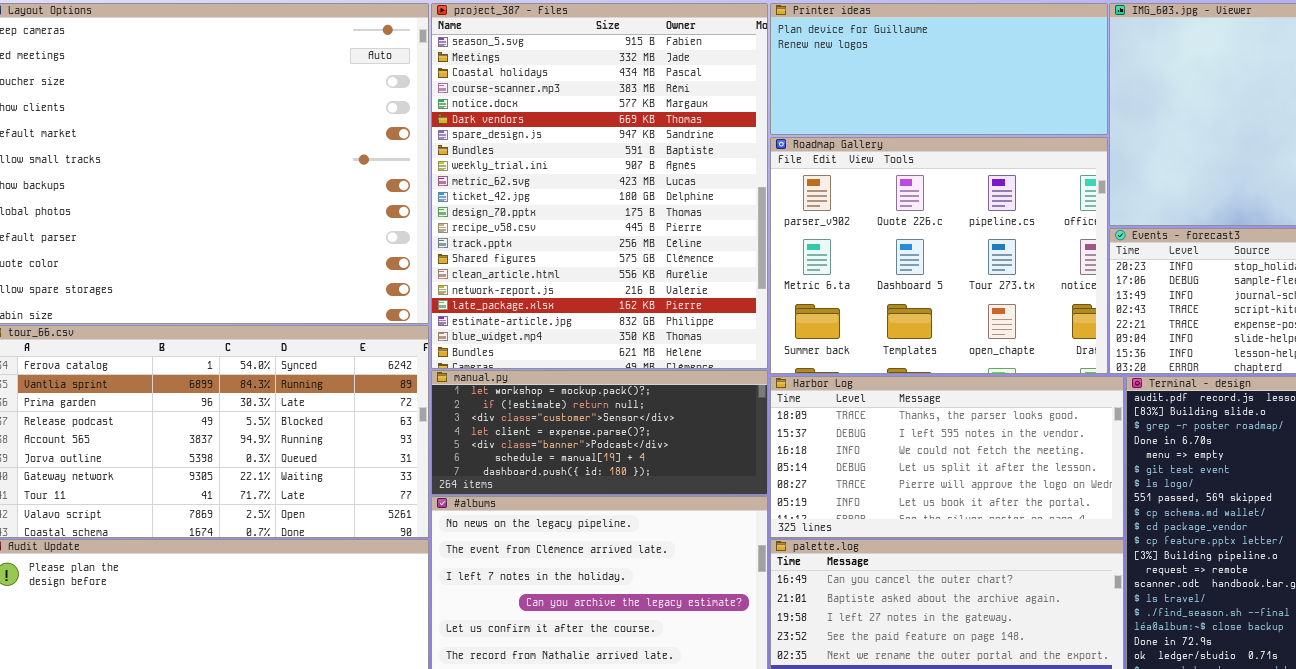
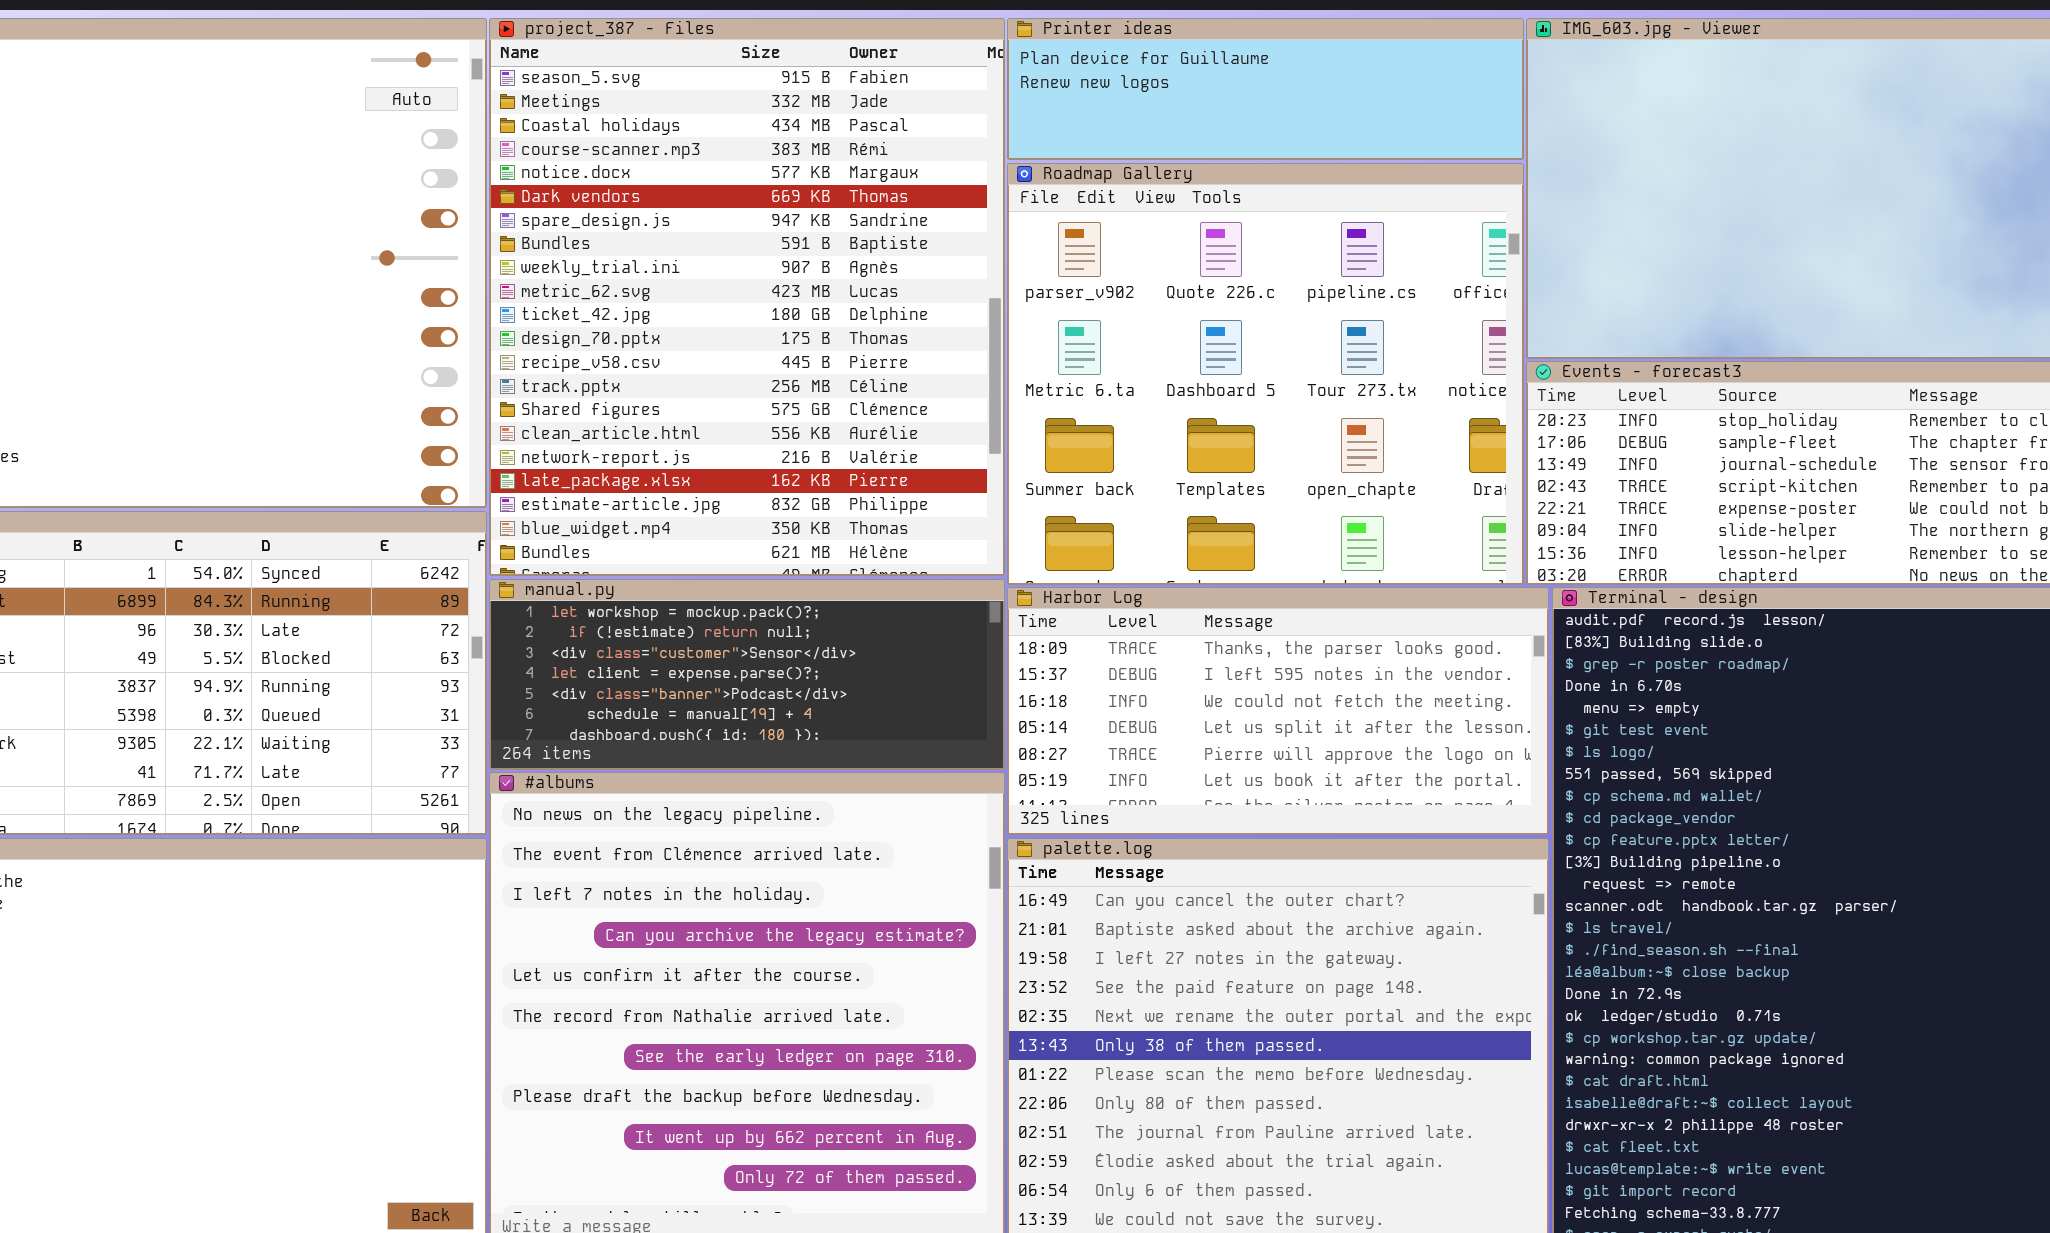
Printer ideas: [770,3,1108,135] -> [1007,18,1524,160], resized
Roadmap Gallery: [770,137,1108,374] -> [1007,163,1524,585], resized

